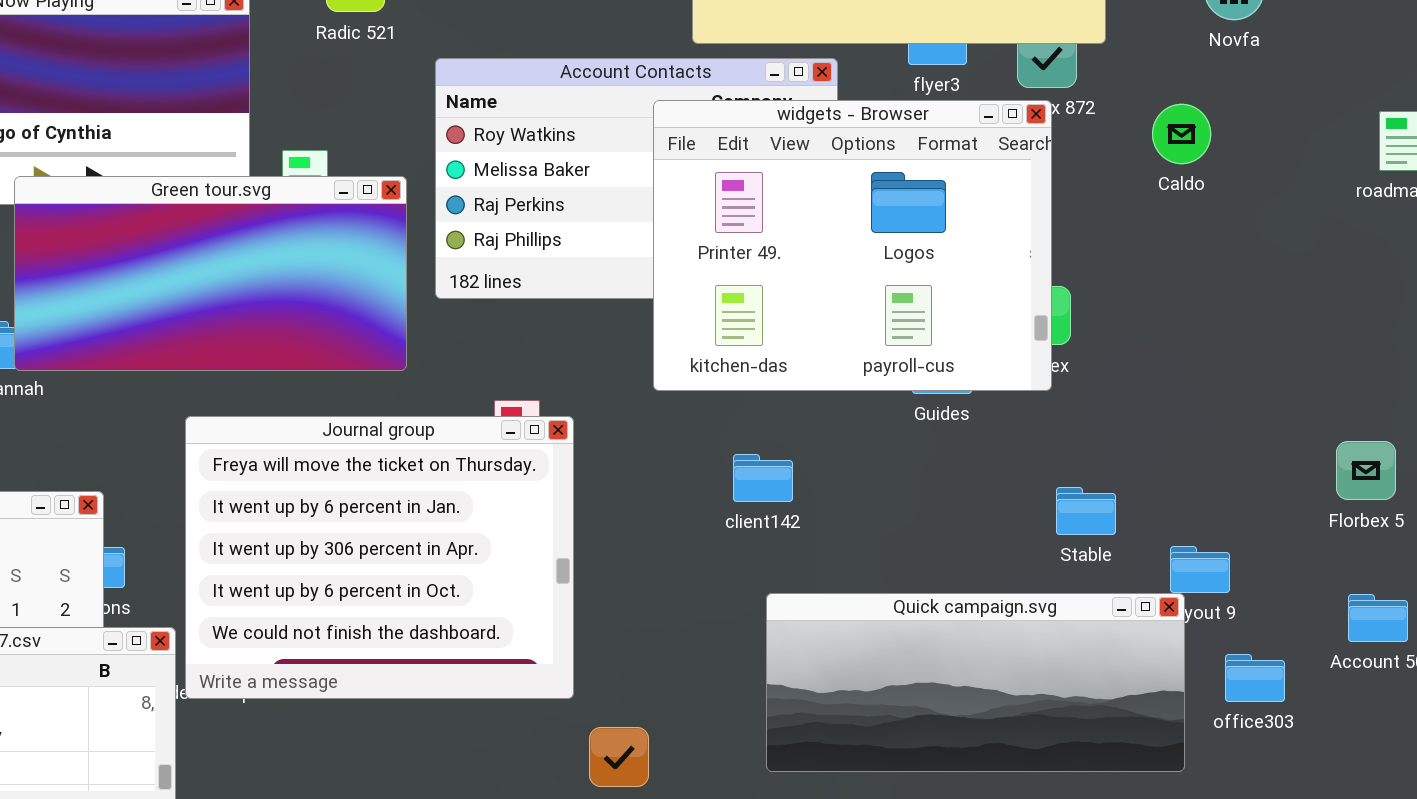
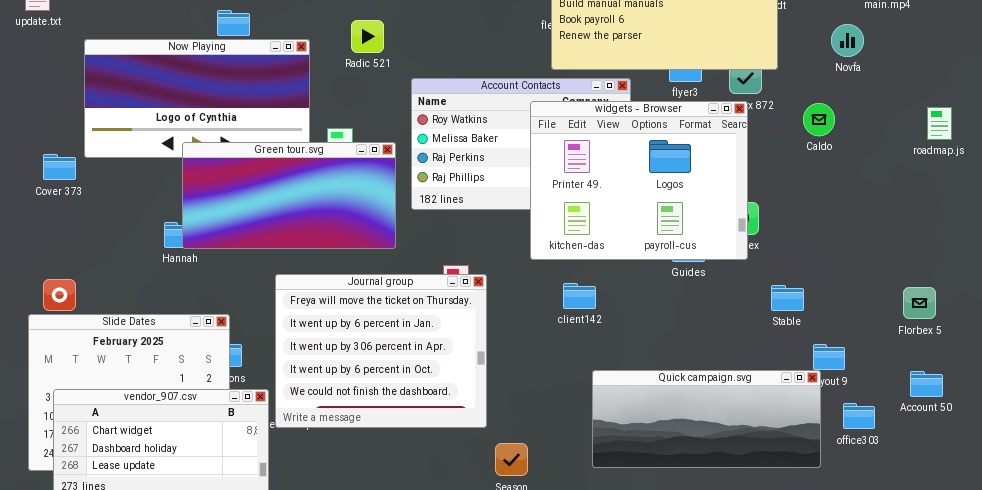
client142: [733,454,793,502] -> [563,283,596,309], moved
Stable: [1056,487,1116,535] -> [771,285,804,311], moved

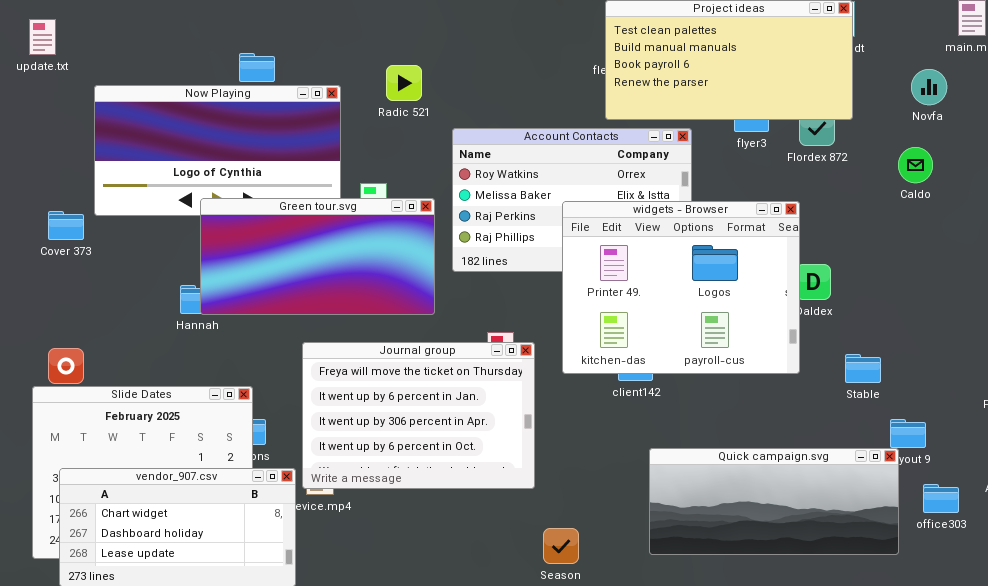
widgets - Browser: [530,101,748,260] -> [562,201,800,374], moved
Caldo: [803,103,835,136] -> [898,147,933,183], moved
Journal group: [275,274,487,428] -> [302,342,535,489], resized

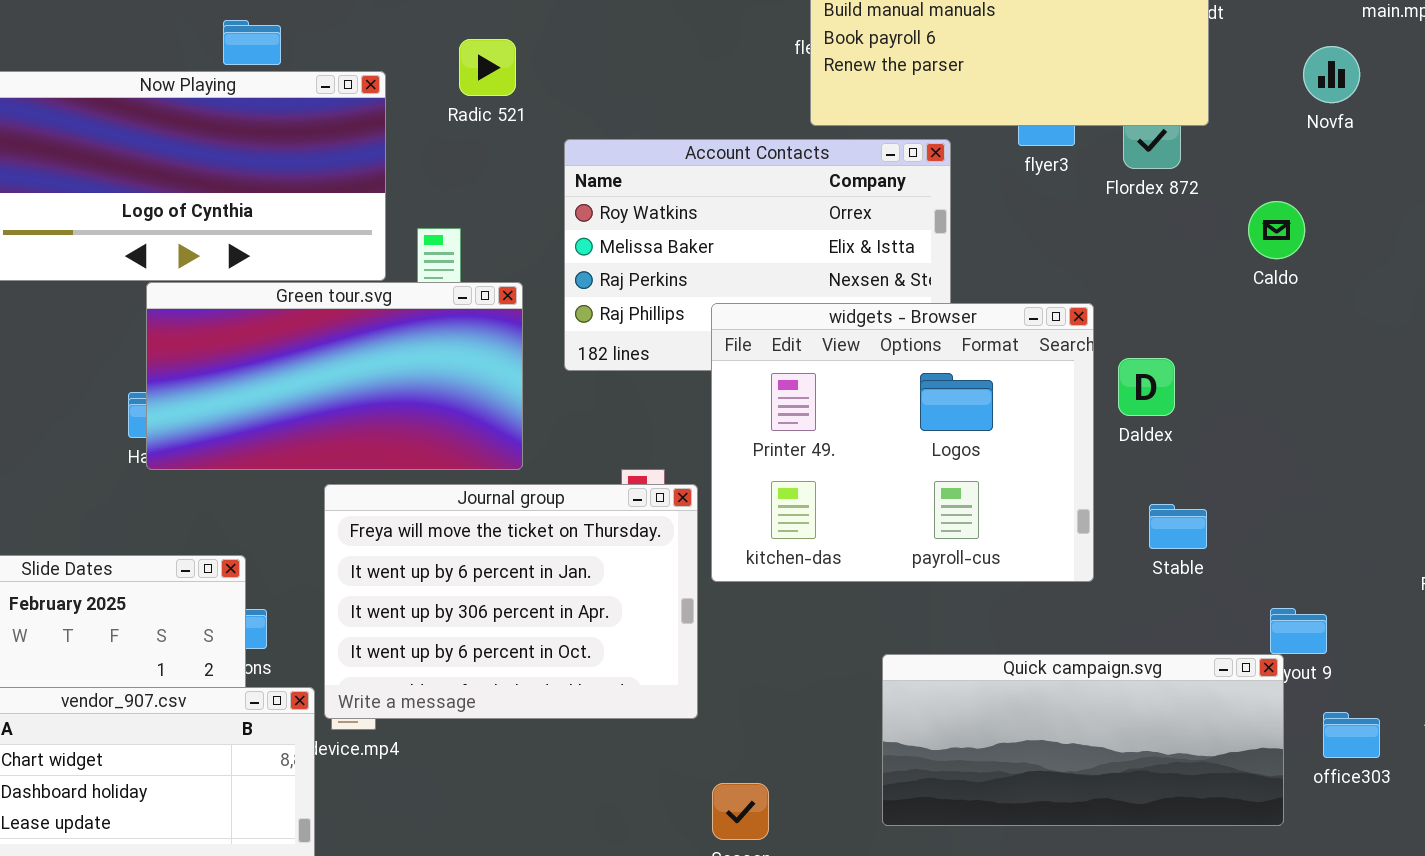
Caldo: [898,147,933,183] -> [1248,201,1305,259], moved
Green tour.svg: [200,198,435,315] -> [146,282,523,470], moved
widgets - Browser: [562,201,800,374] -> [711,303,1094,582], moved
Stable: [845,354,881,383] -> [1149,504,1207,549], moved

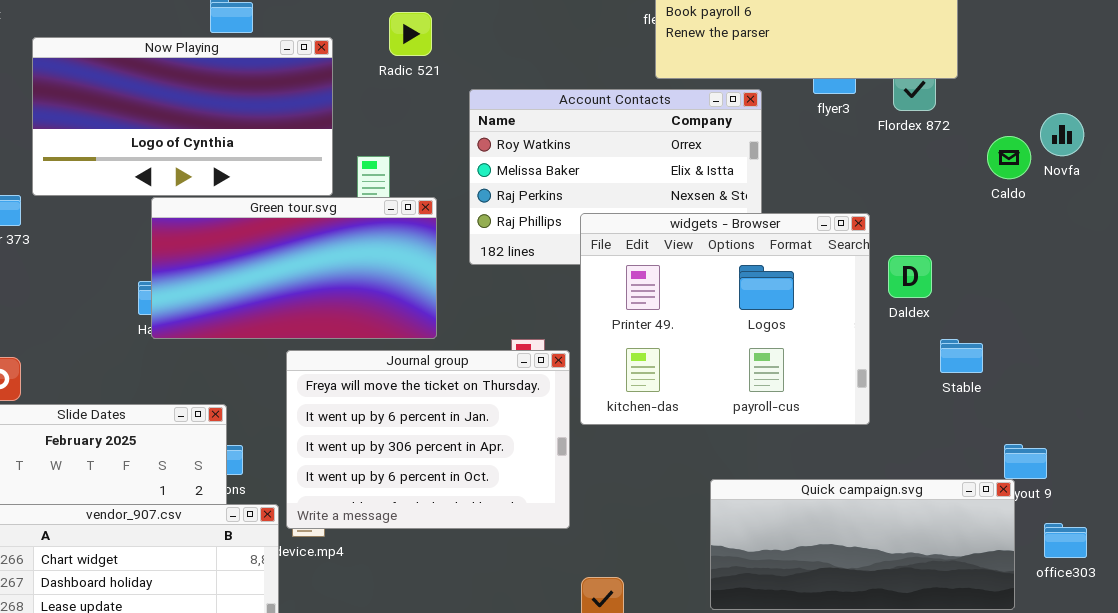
Novfa: [1303,46,1360,103] -> [1040,113,1084,156], moved
Stable: [1149,504,1207,549] -> [940,339,983,373], moved

